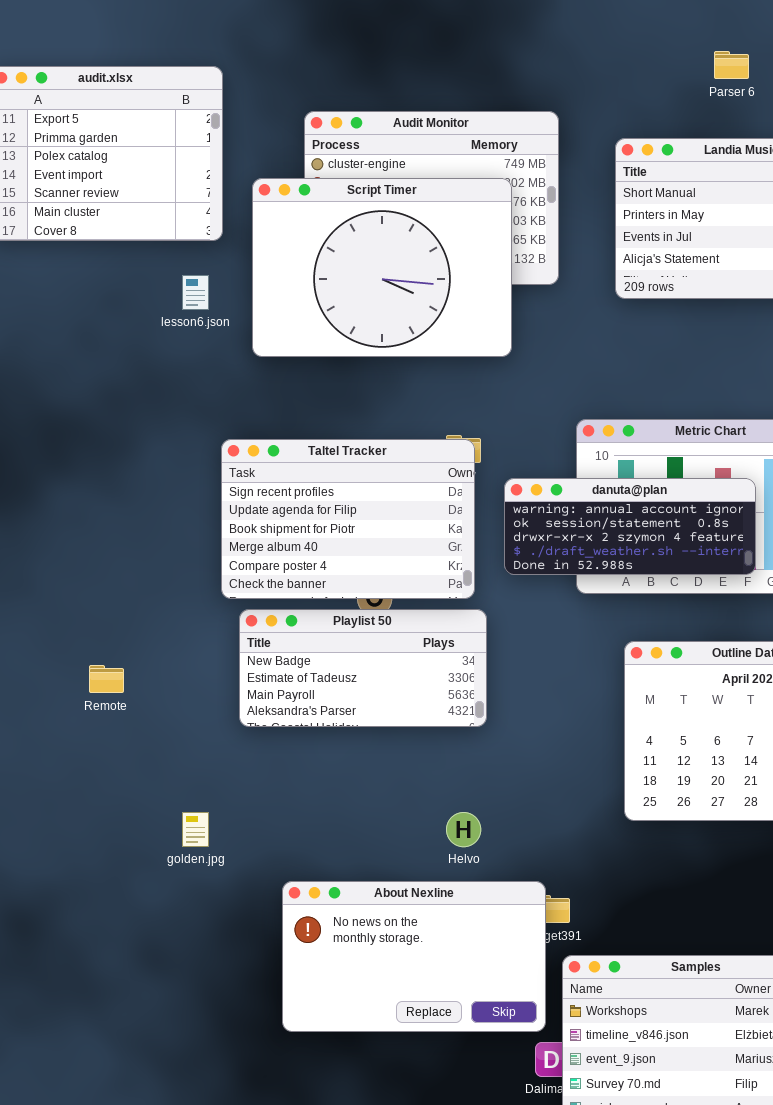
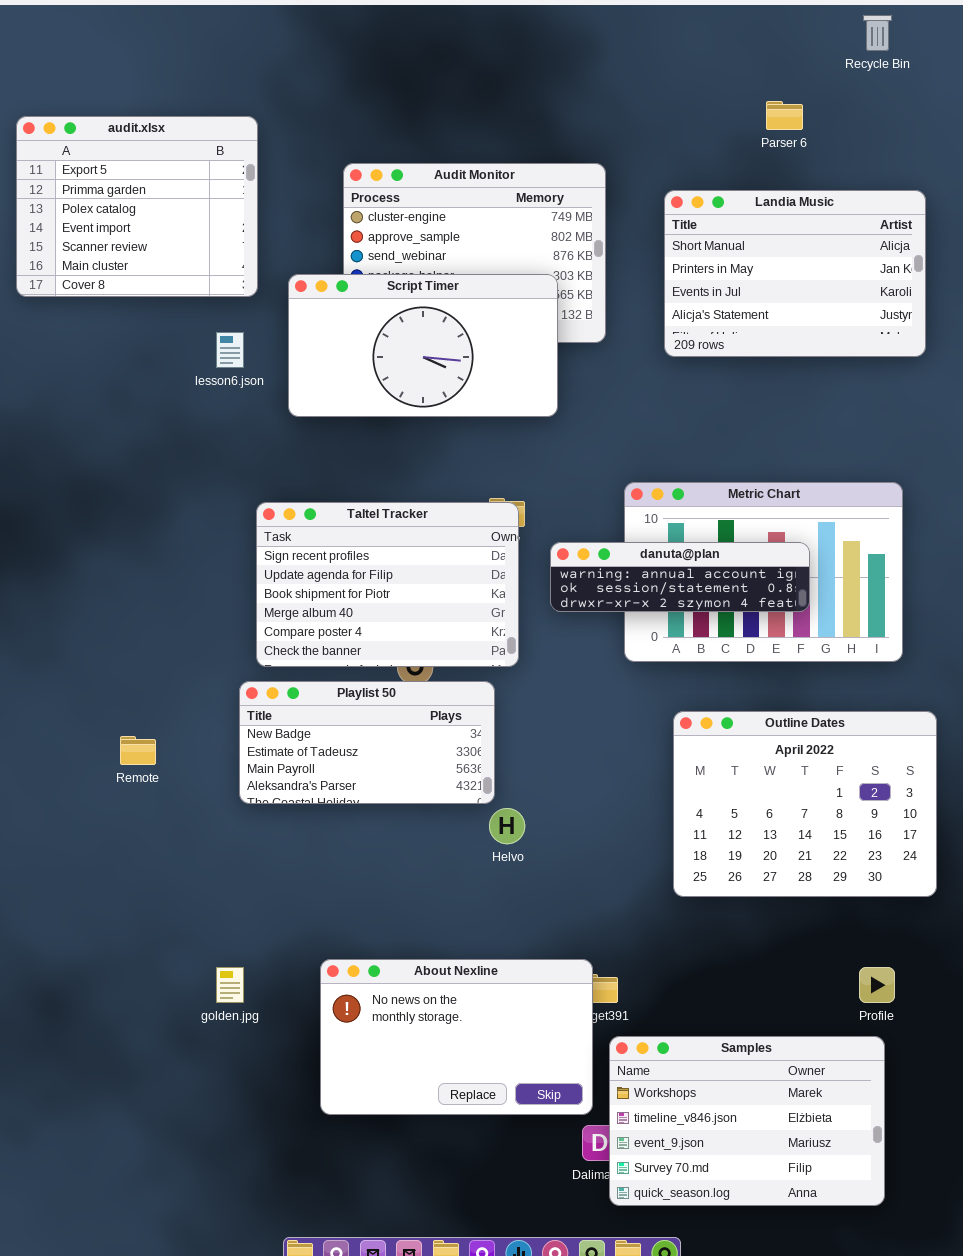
Script Timer: [252,178,512,357] -> [288,274,558,417], resized
danuta@plan: [504,478,756,575] -> [550,542,810,612], resized
Playlist 50: [239,609,487,727] -> [239,681,495,804], moved
golden.jpg: [182,812,209,847] -> [216,967,244,1003], moved
Helvo: [446,812,481,847] -> [489,808,525,844], moved

